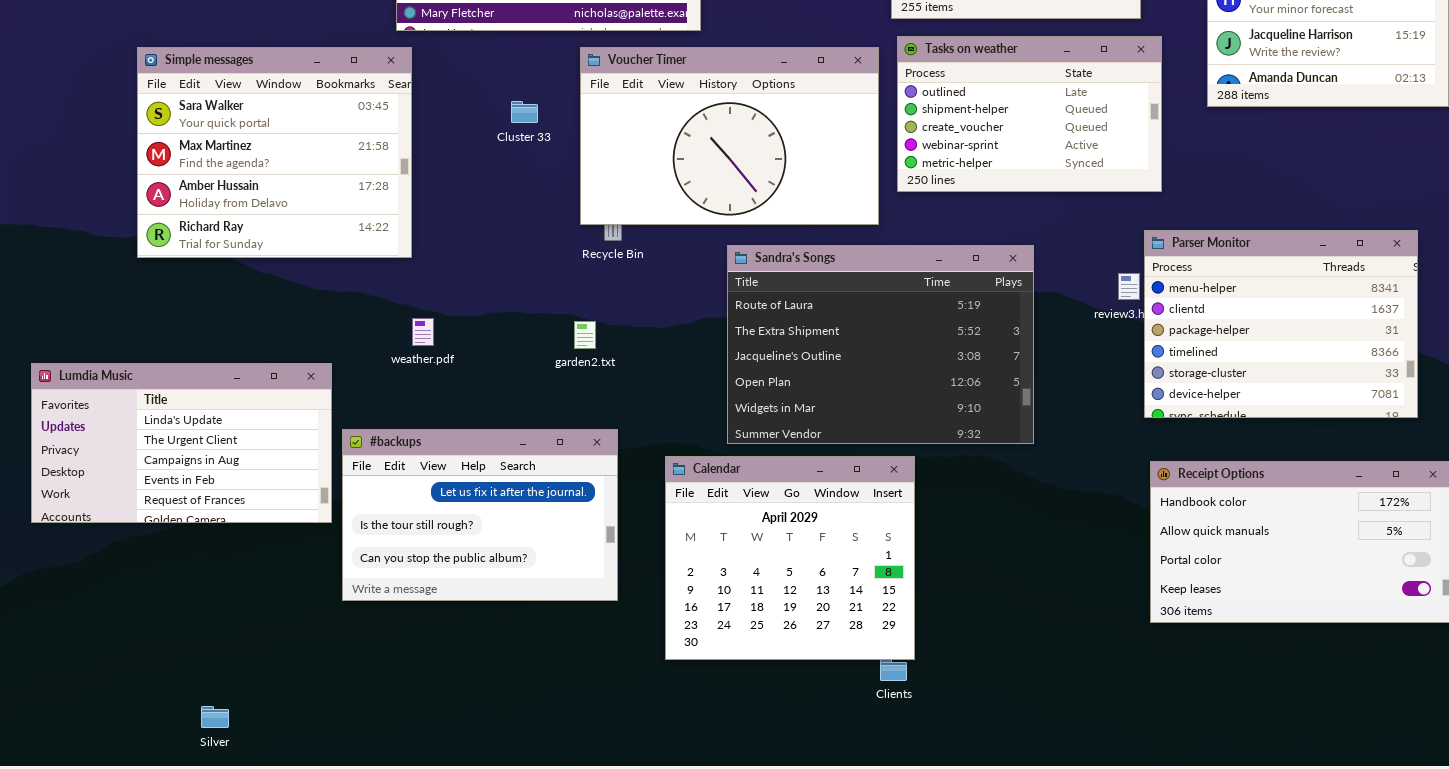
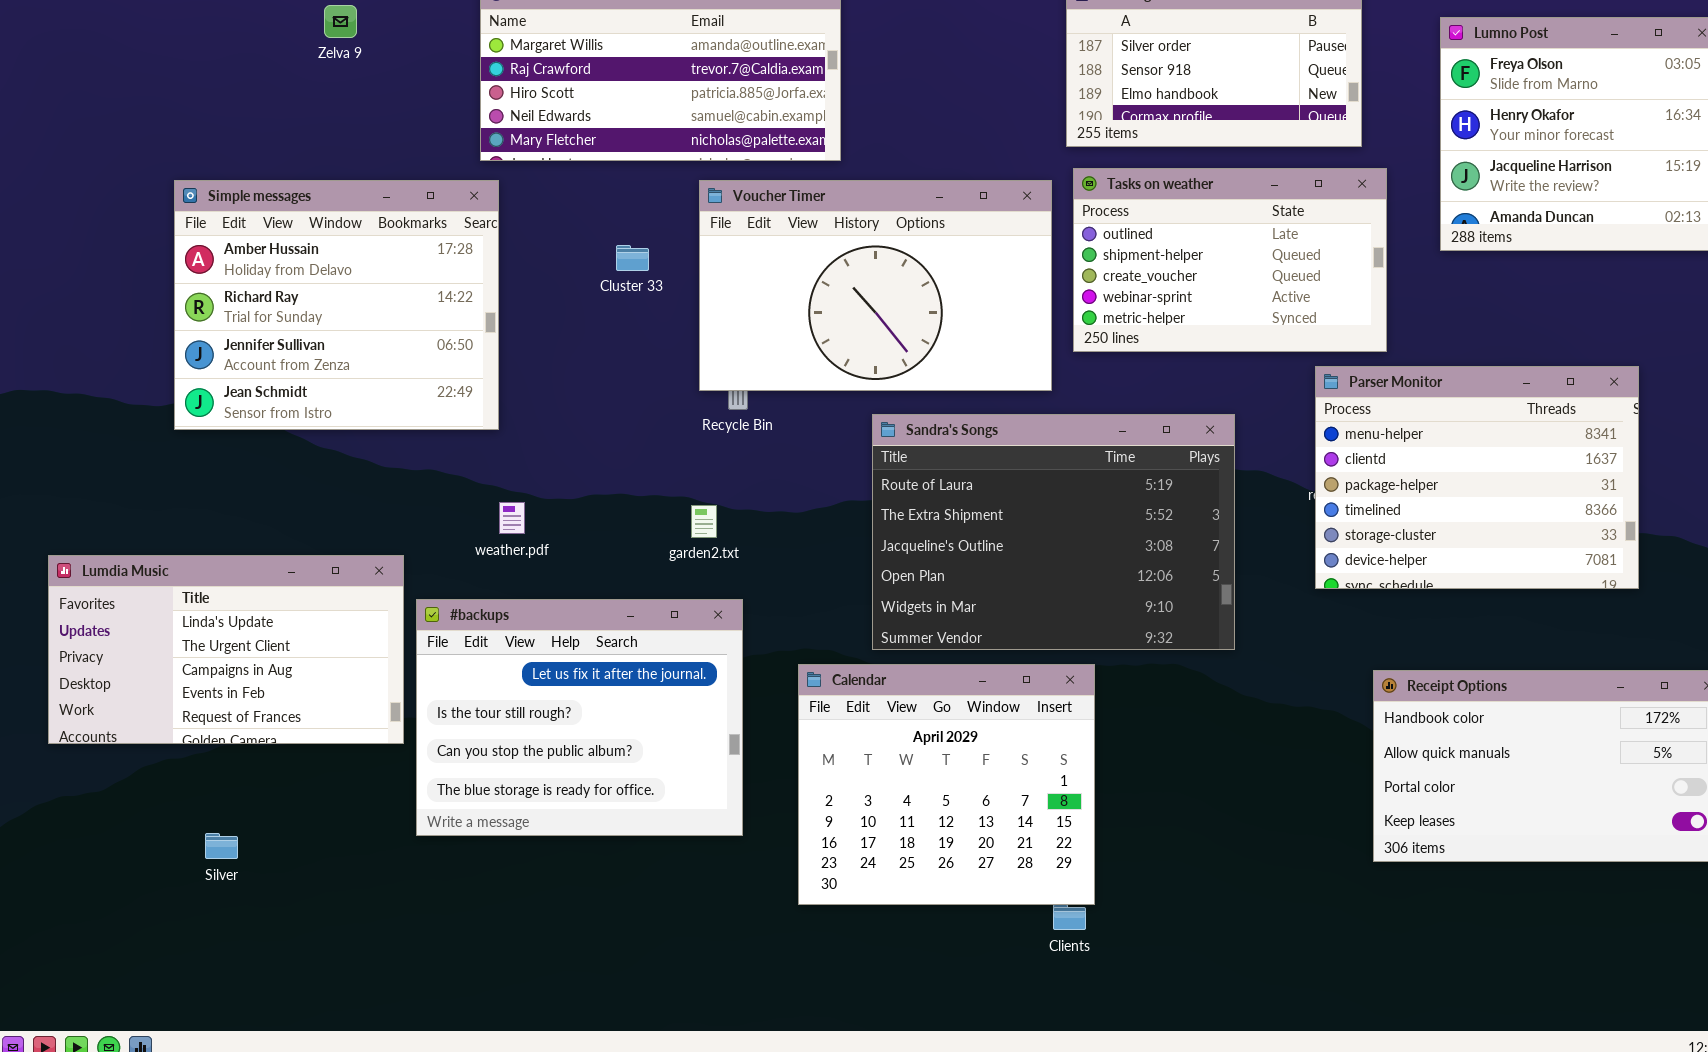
Simple messages: [137,47,412,258] -> [174,180,499,430], scrolled down 2 rows
Parser Monitor: [1144,230,1418,418] -> [1315,366,1639,589], moved
#backups: [342,429,618,601] -> [416,599,743,836], resized
Silver: [201,706,229,728] -> [205,833,238,859], moved

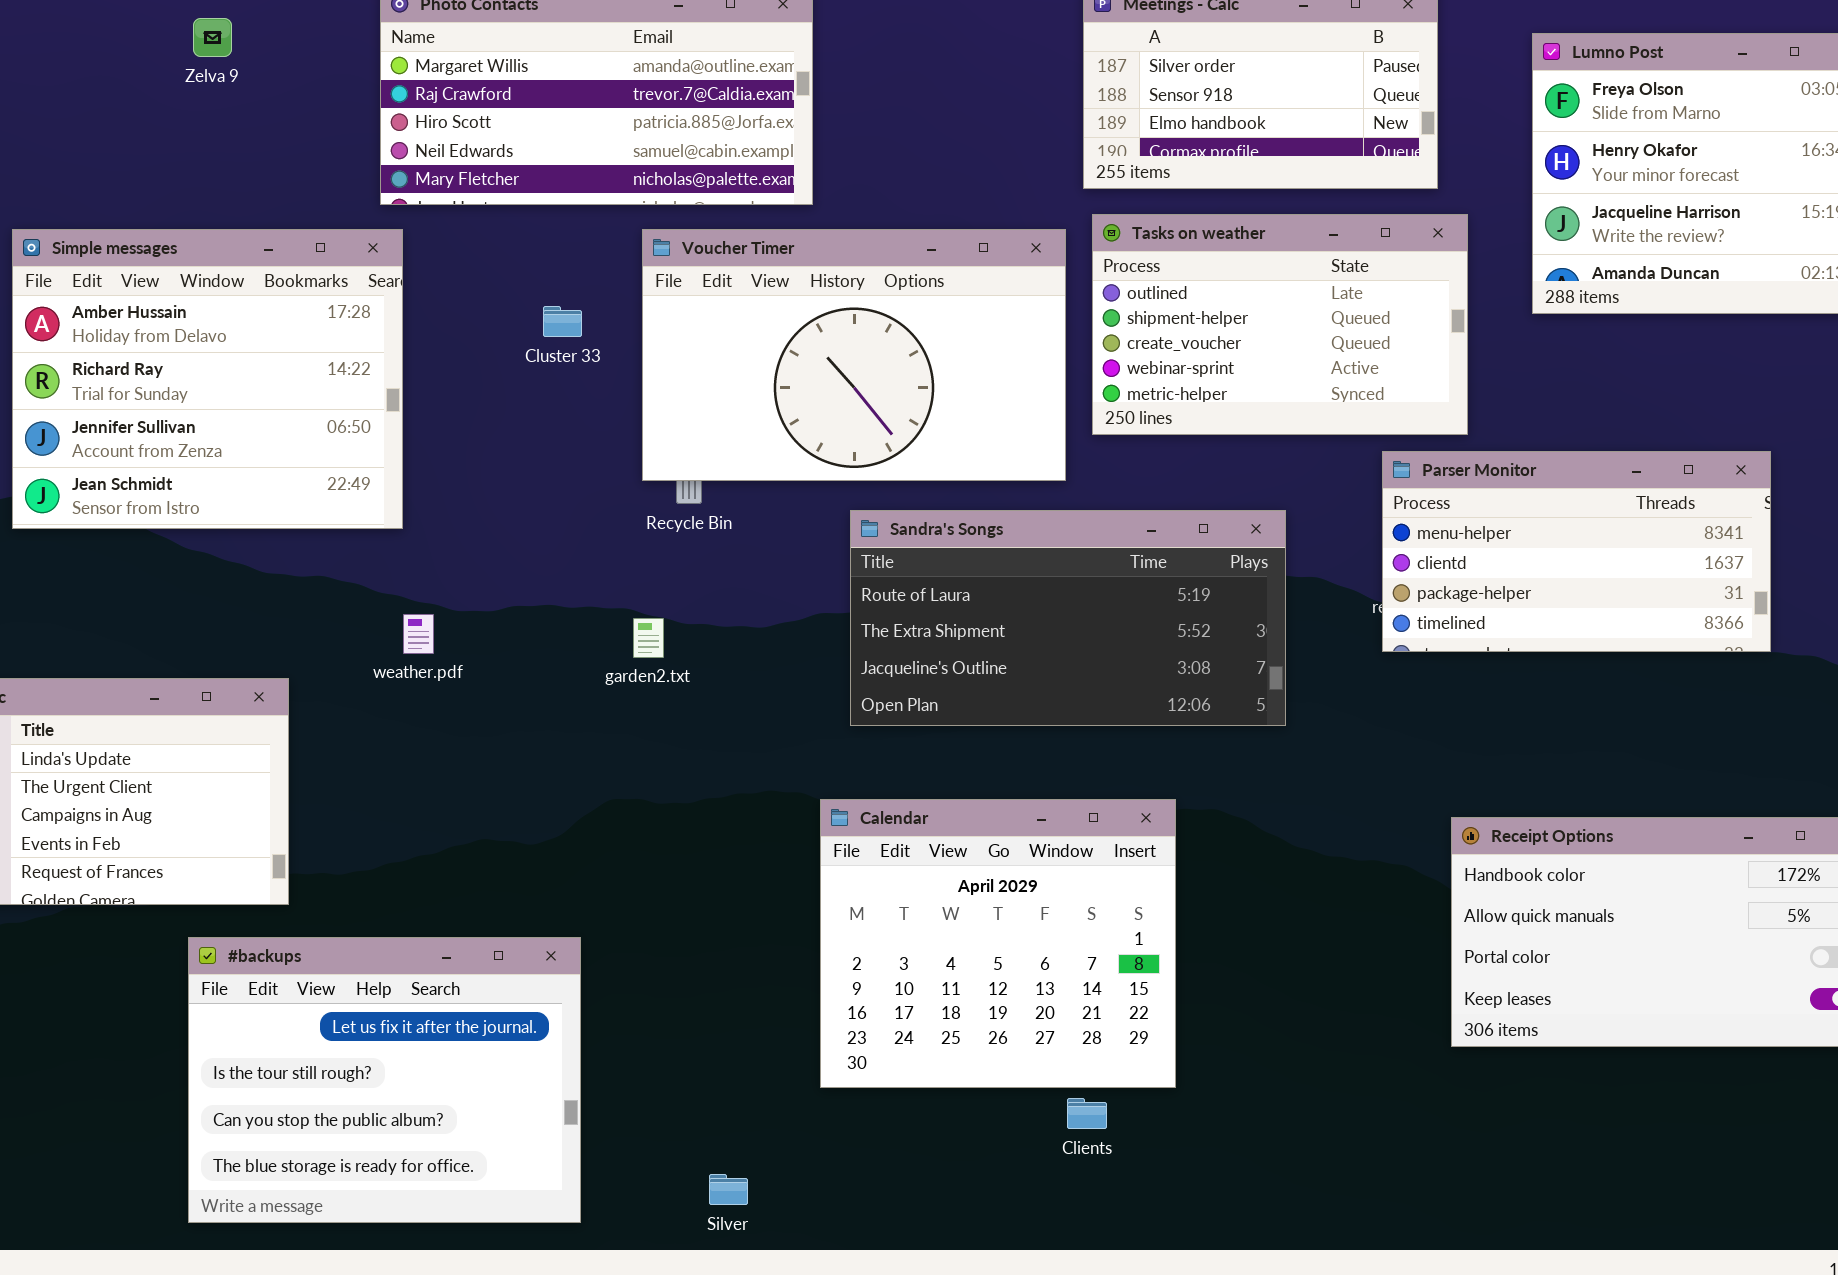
Parser Monitor: [1315,366,1639,589] -> [1382,451,1771,652], resized
Sandra's Songs: [872,414,1235,650] -> [850,510,1286,726], resized
#backups: [416,599,743,836] -> [188,937,581,1223], moved
Calendar: [798,664,1095,905] -> [820,799,1176,1088], moved
Silver: [205,833,238,859] -> [709,1174,748,1205], moved

